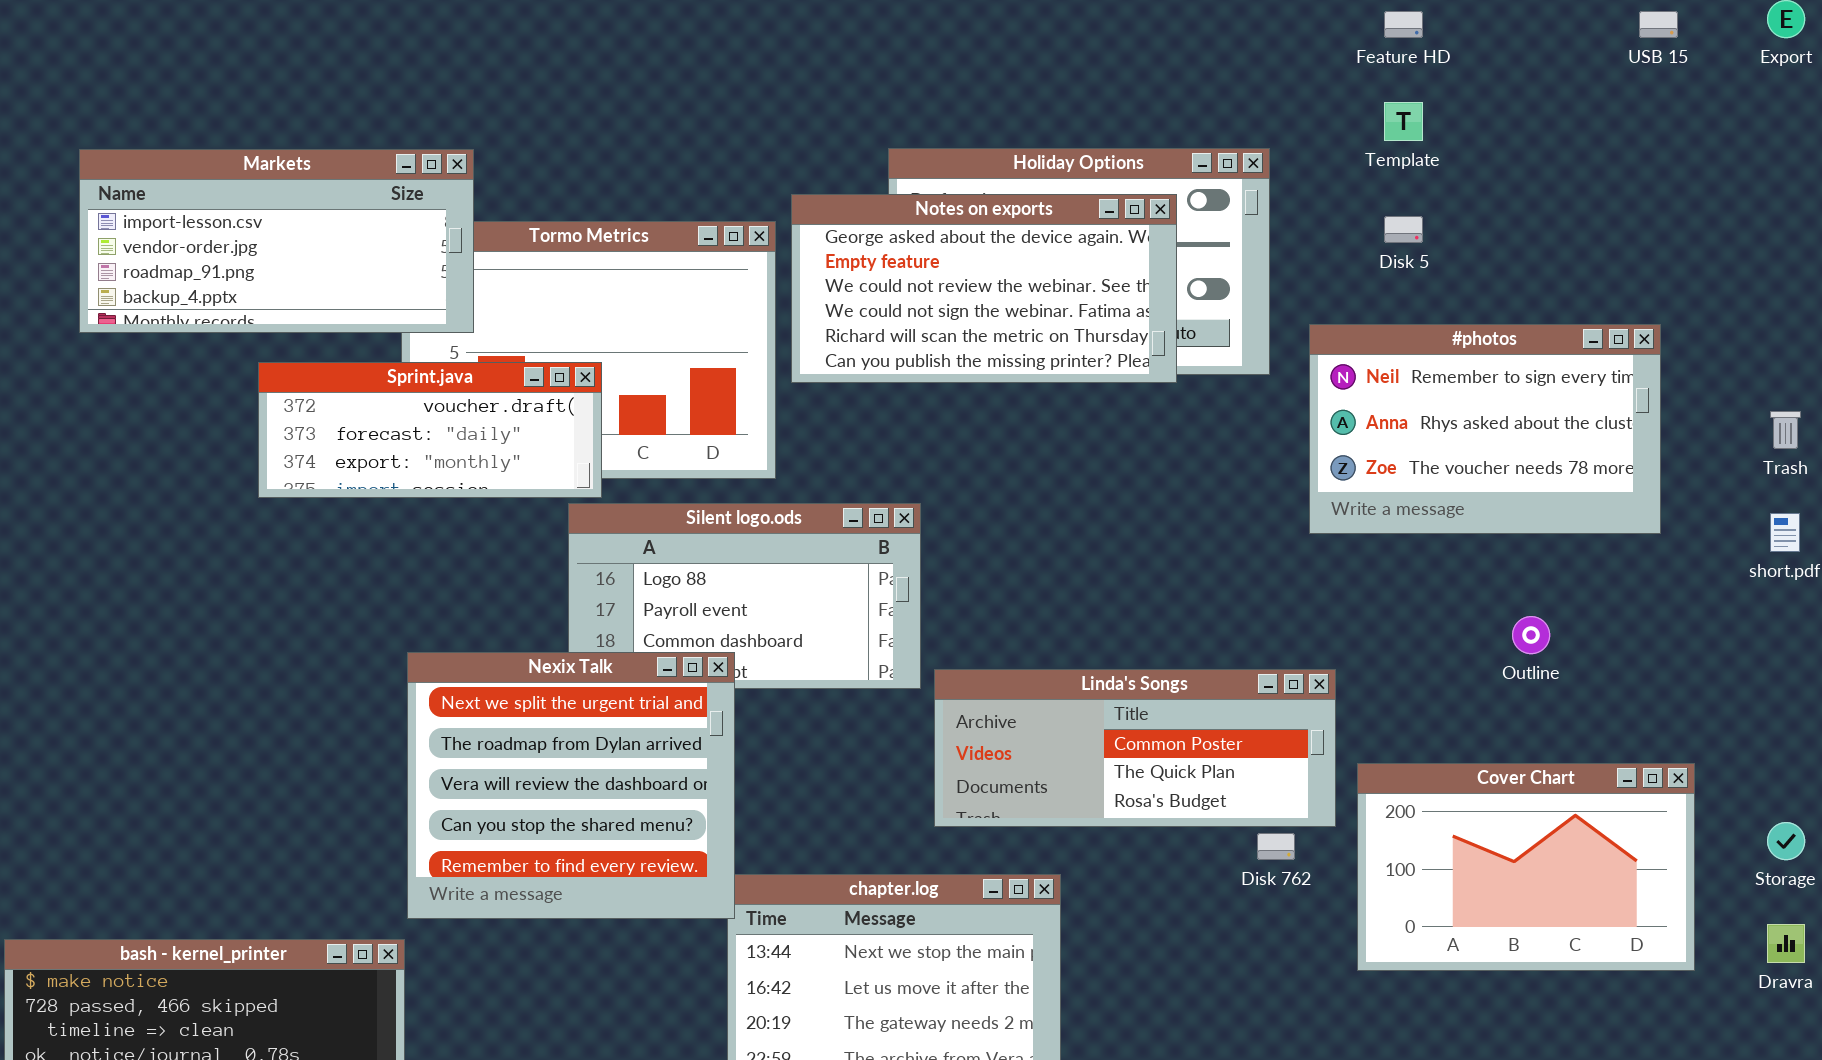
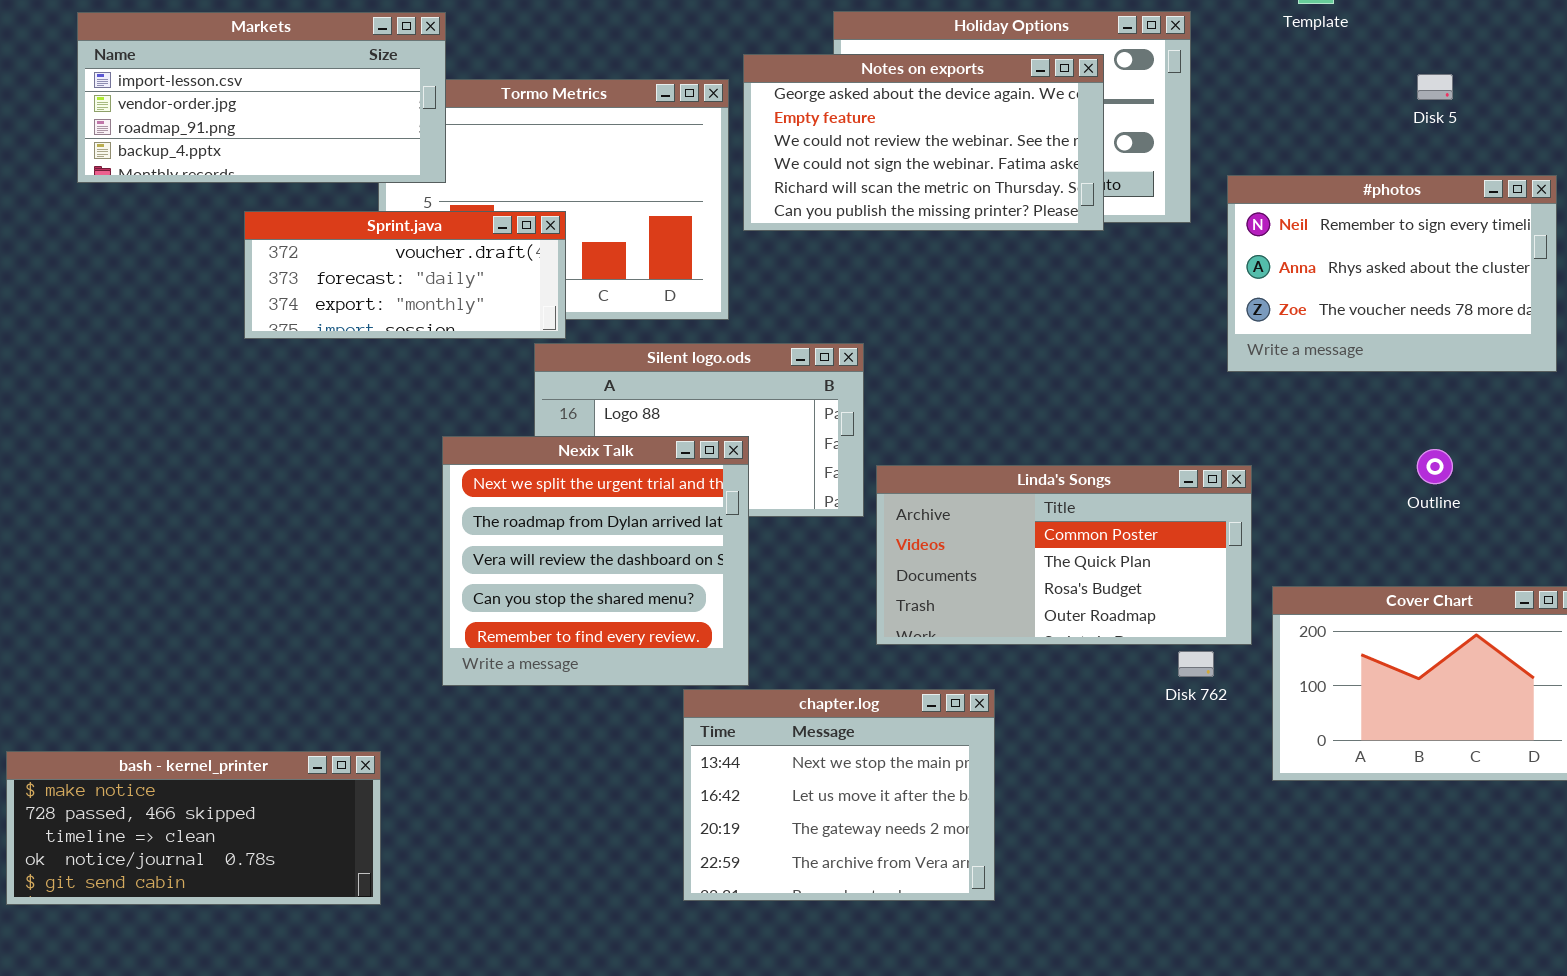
Disk 5: [1384,216,1423,243] -> [1417,74,1453,100], moved
Nexix Talk: [407,652,735,919] -> [442,436,749,686], moved
Linda's Songs: [934,669,1336,827] -> [876,465,1252,645], resized

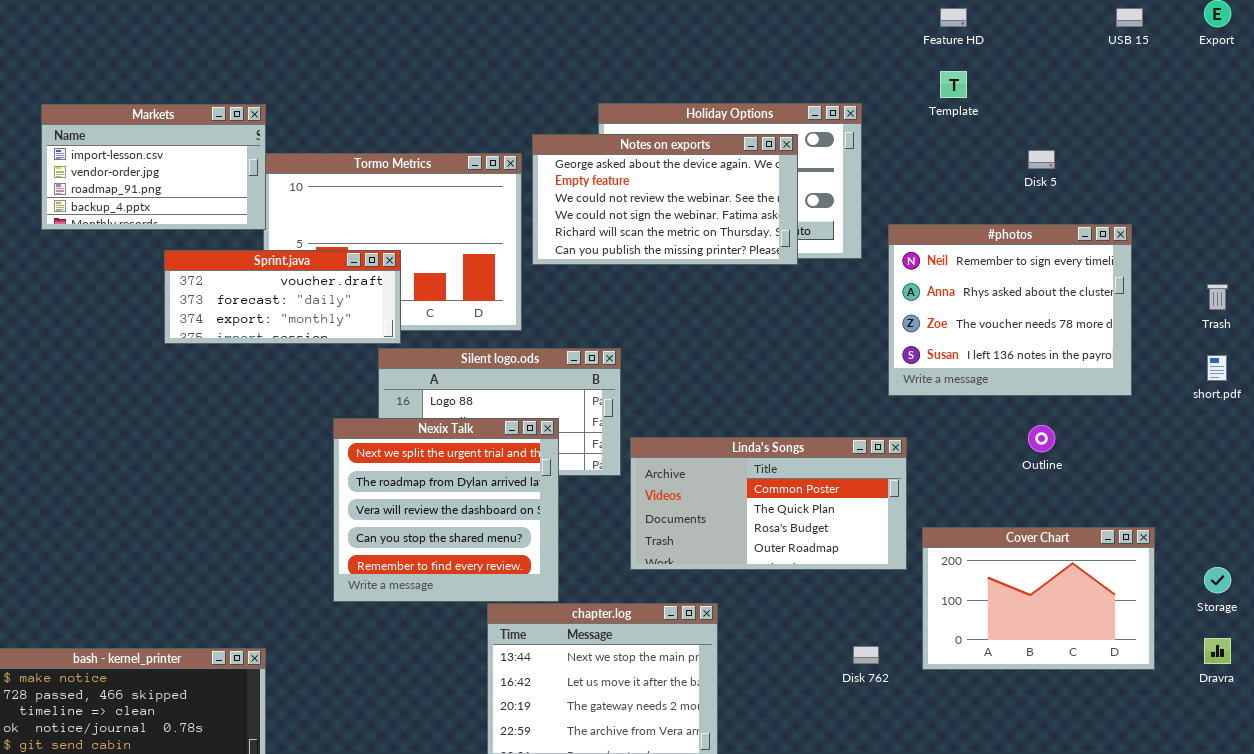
Markets: [77,12,446,183] -> [41,104,266,230], resized
#photos: [1227,175,1557,372] -> [888,224,1132,396], resized
Nexix Talk: [442,436,749,686] -> [333,418,559,602], moved
Disk 762: [1178,651,1214,677] -> [853,646,879,664], moved

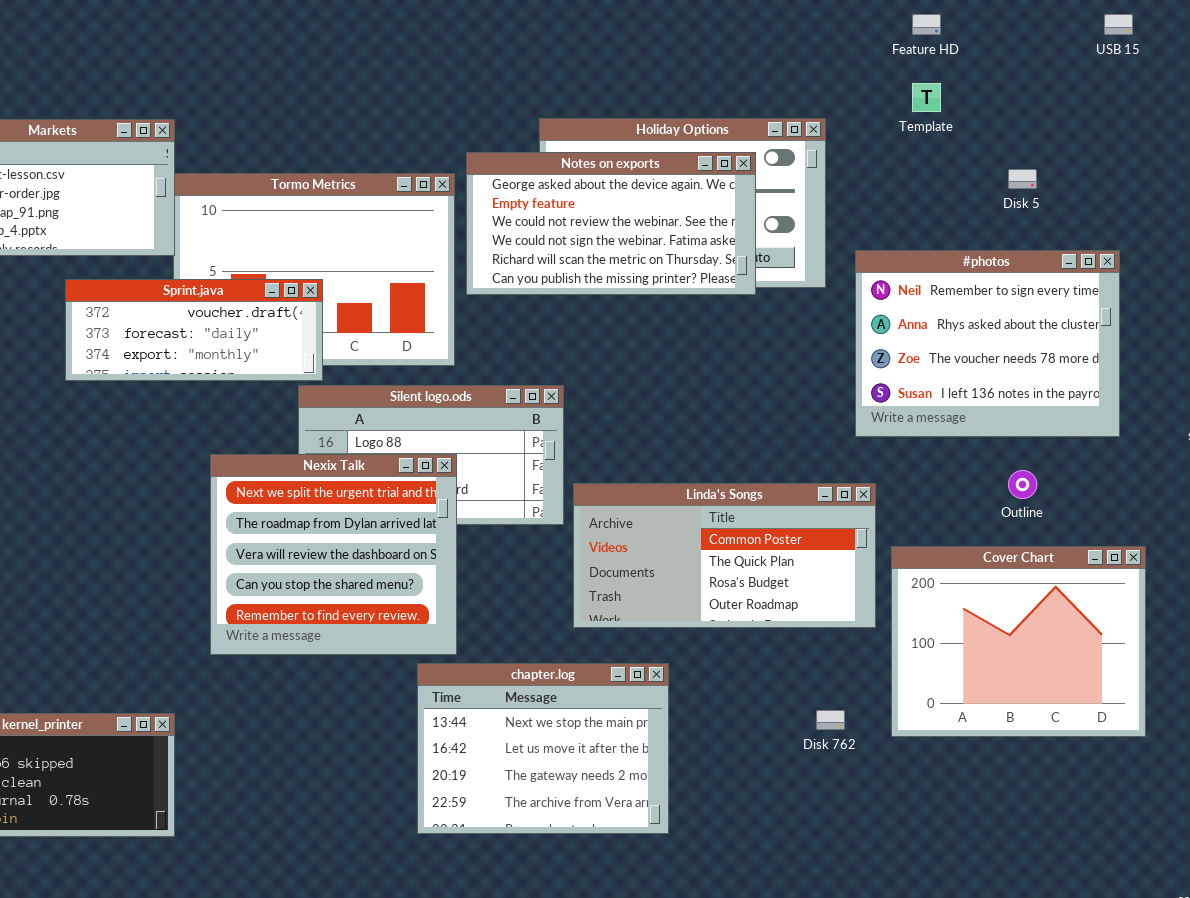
Nexix Talk: [333,418,559,602] -> [210,454,457,655], moved
Cover Chart: [922,527,1155,670] -> [891,546,1146,737], resized

